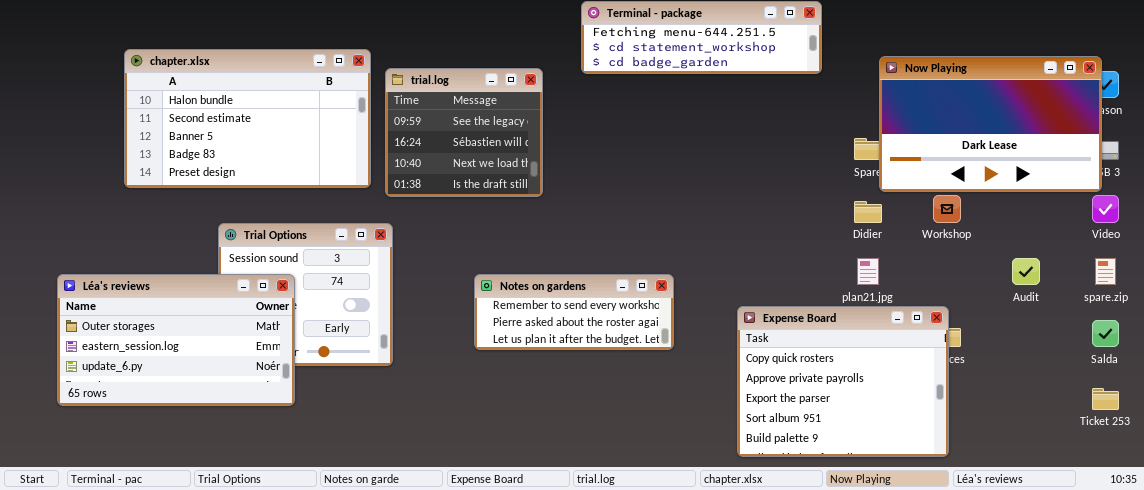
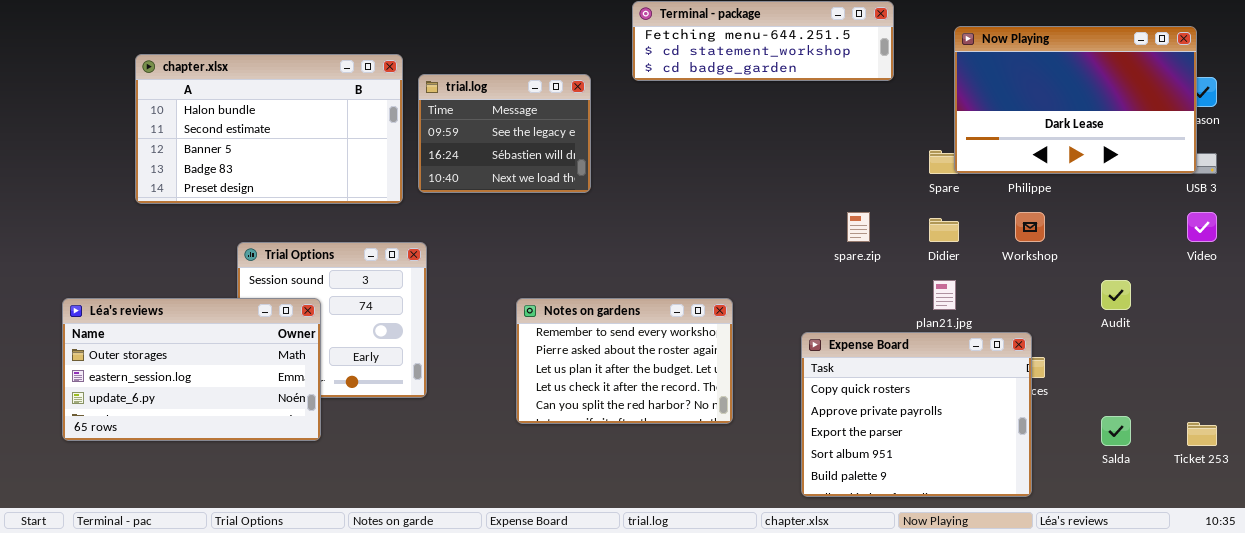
Now Playing: [879,56,1102,192] -> [954,26,1197,174], moved
trial.log: [385,68,543,197] -> [418,74,591,193], resized
spare.zip: [1095,258,1116,285] -> [847,212,870,242], moved
Notes on gardens: [474,274,674,350] -> [516,298,733,424], resized
Salda: [1092,320,1119,347] -> [1101,416,1131,446], moved

